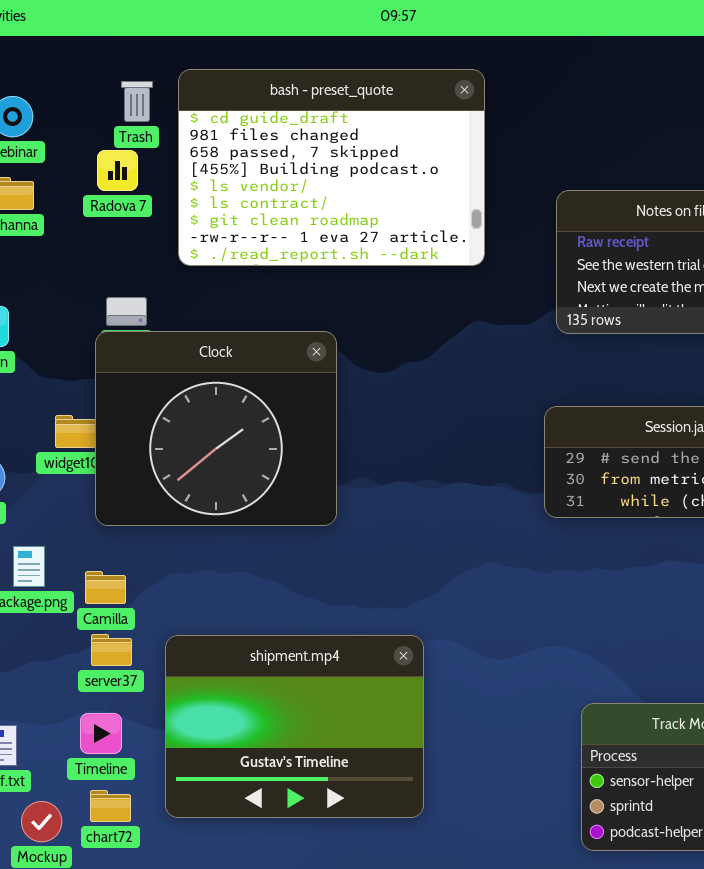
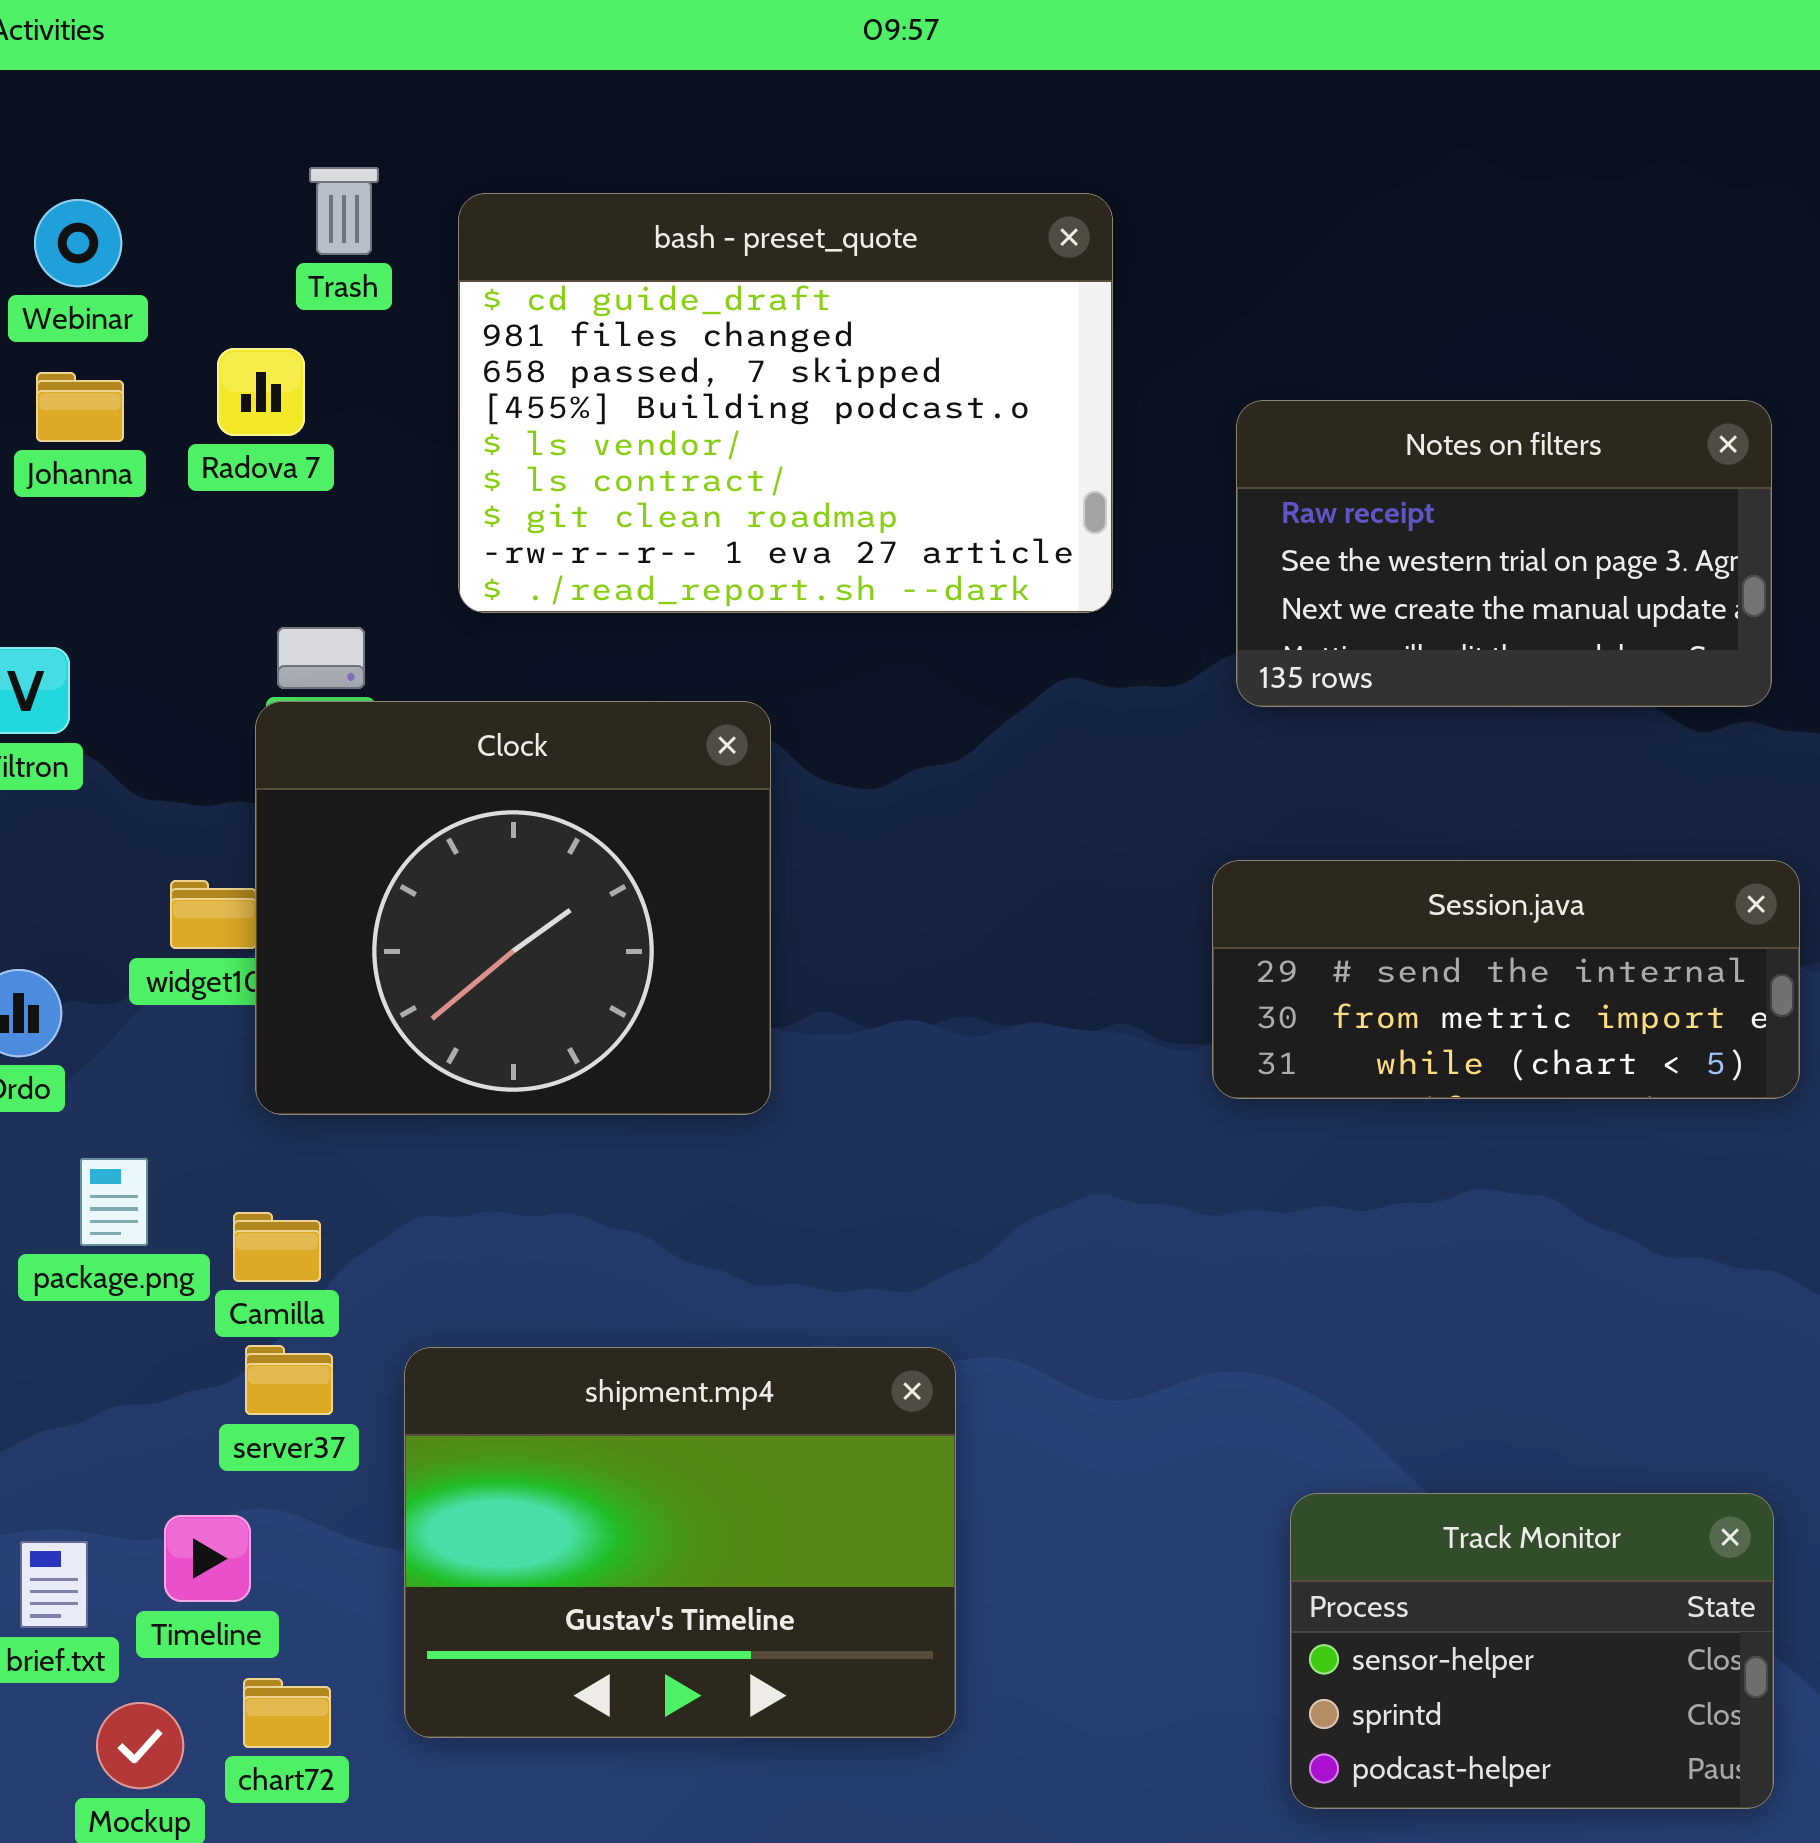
bash - preset_quote: [178,69,485,266] -> [458,193,1113,613], moved
Radova 7: [97,150,138,191] -> [217,348,305,436], moved
Timeline: [80,713,122,754] -> [164,1515,251,1602], moved

